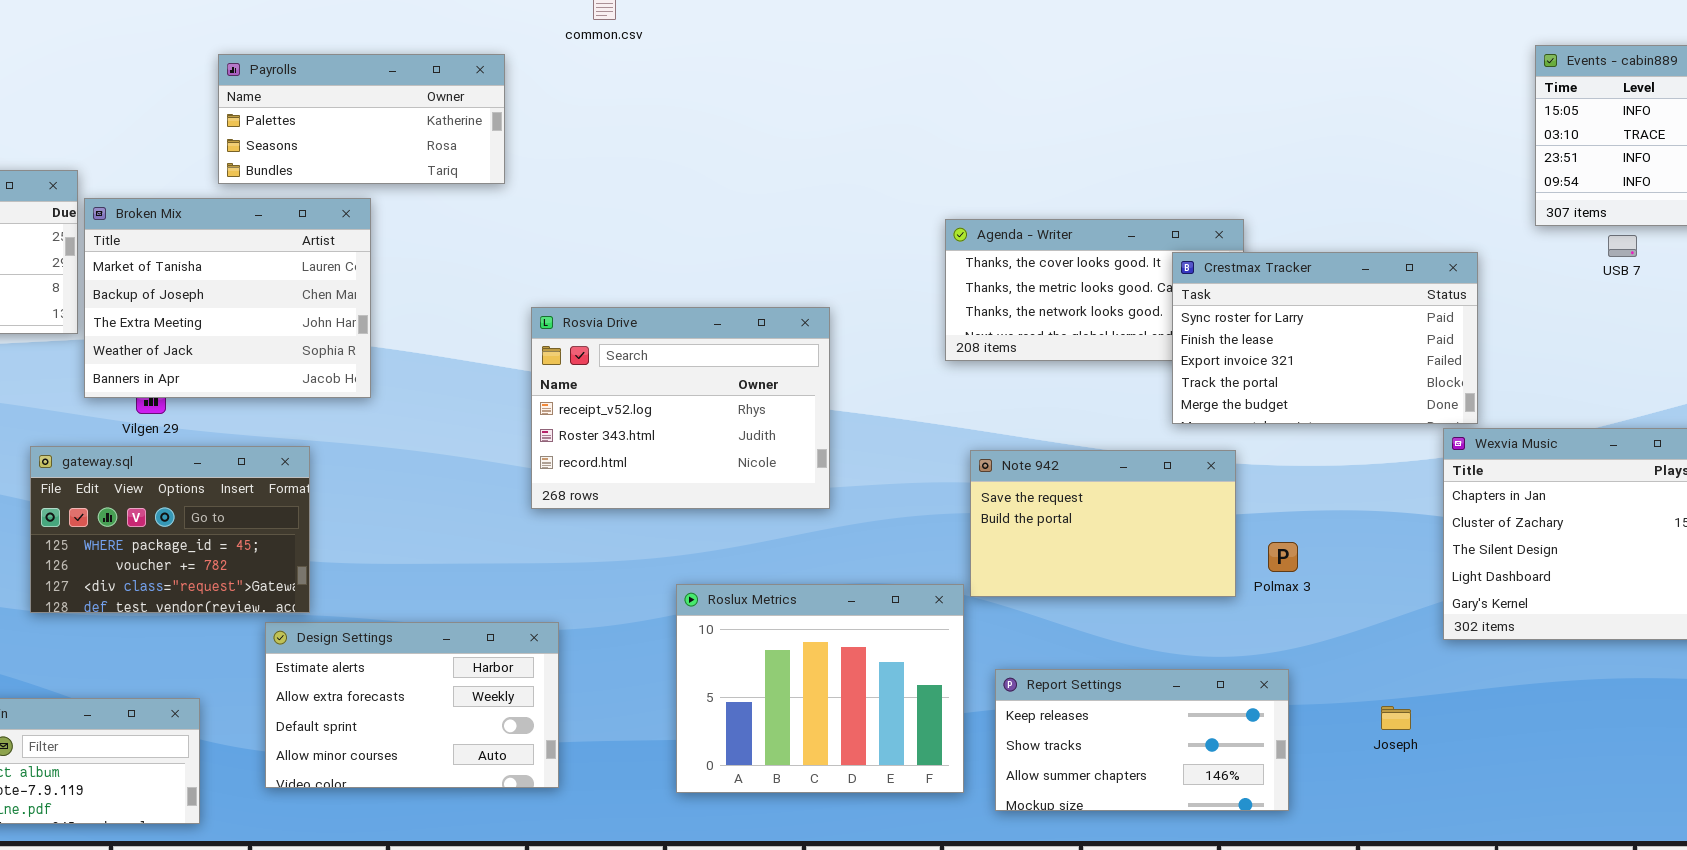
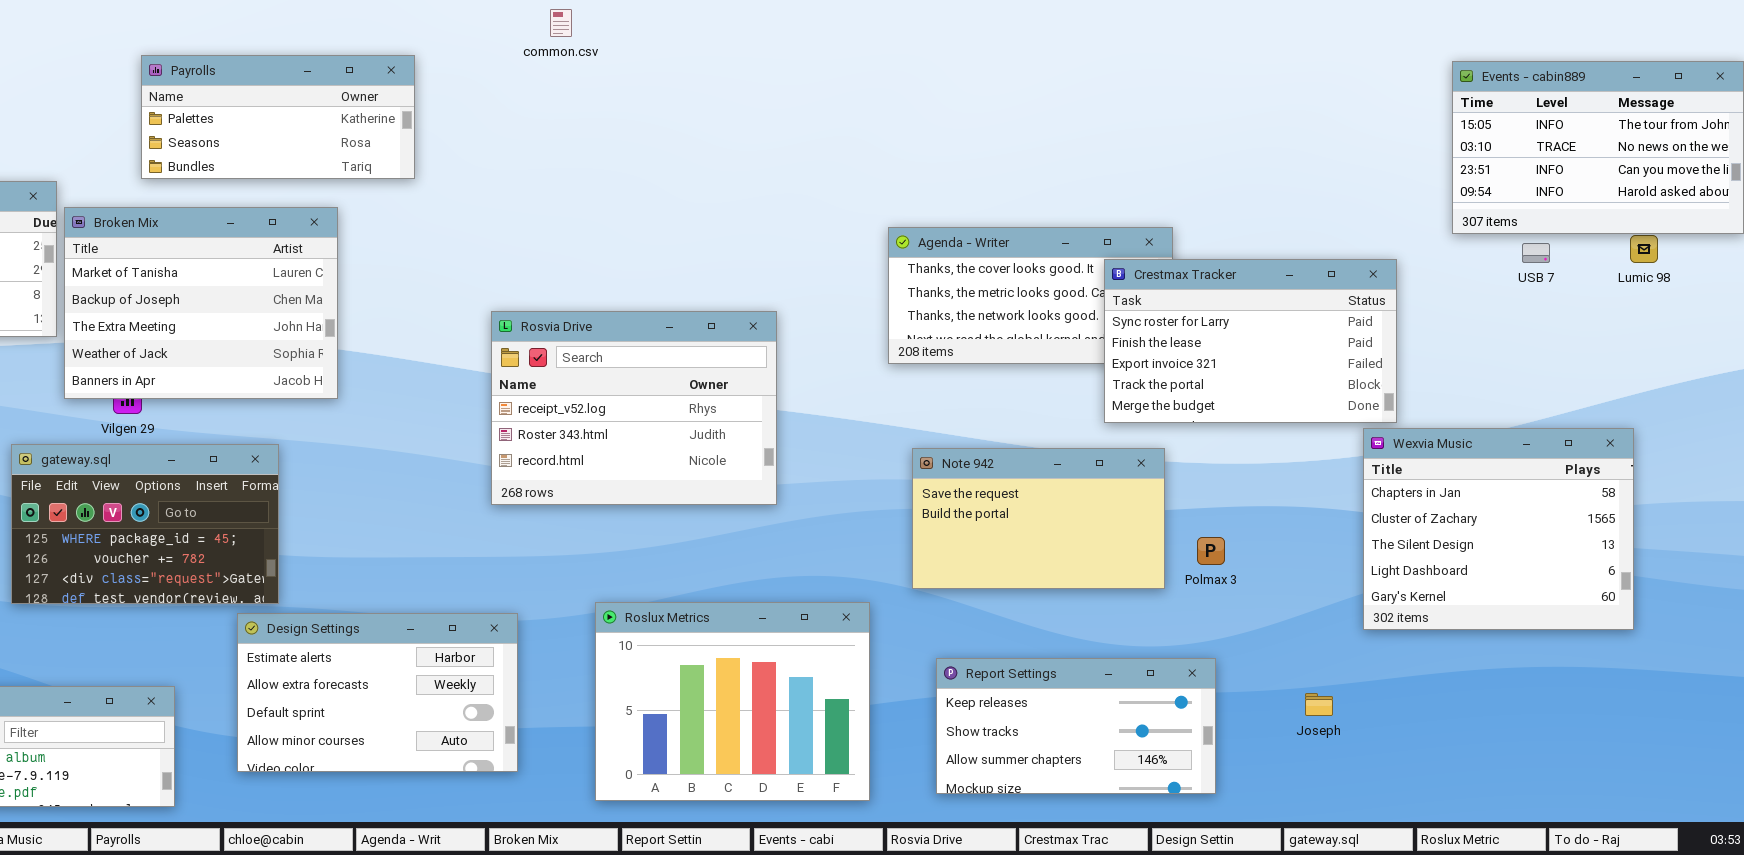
Payrolls: [218,54,505,184] -> [141,55,415,179], moved
Roslux Metrics: [676,584,964,793] -> [595,602,870,801], moved

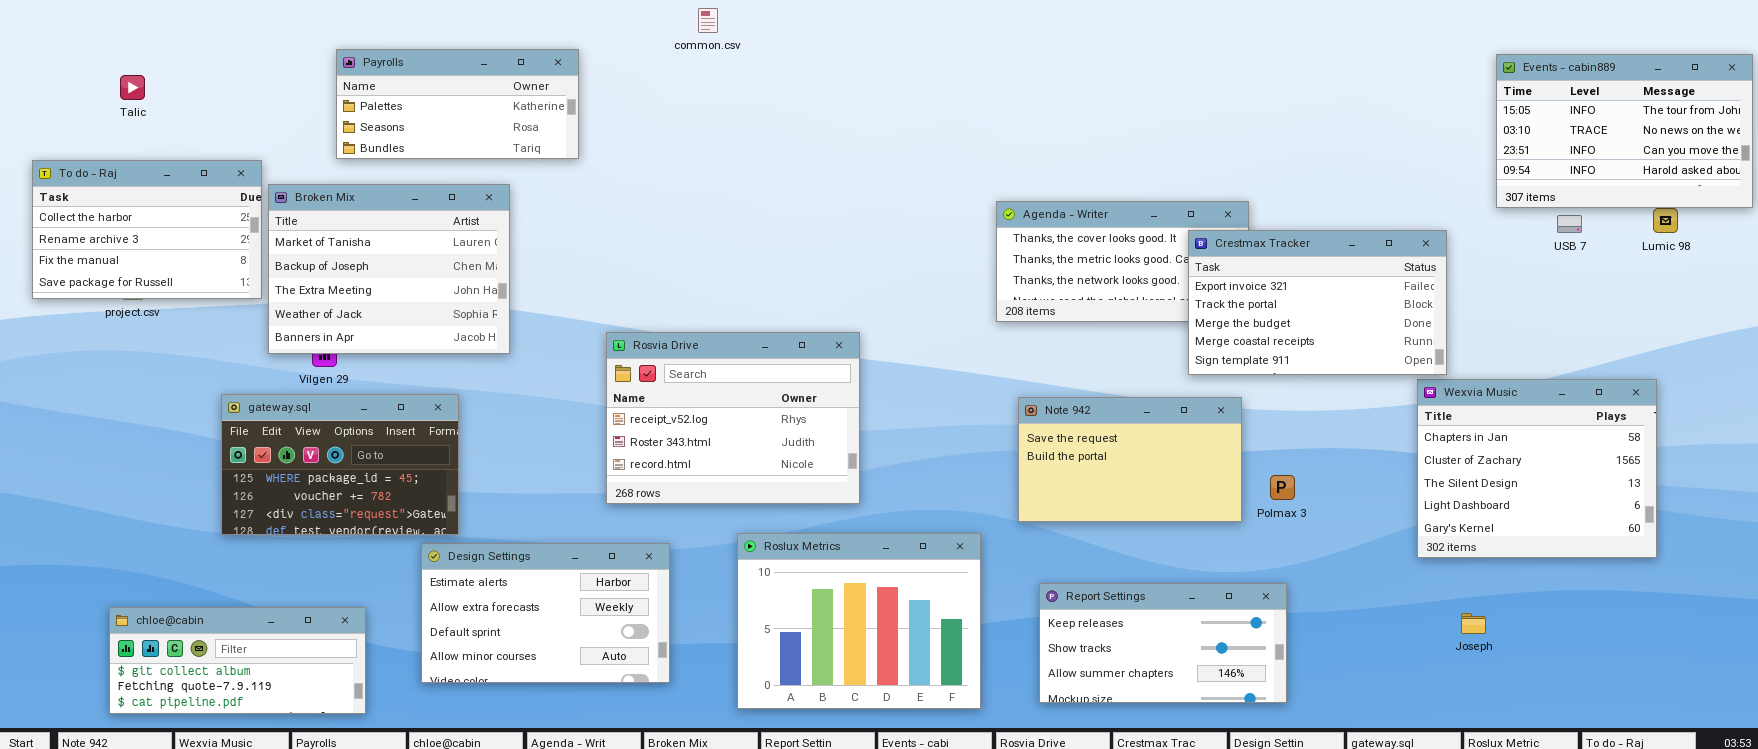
Crestmax Tracker: [1104,259,1397,423] -> [1188,230,1447,375], scrolled down 2 rows
Rosvia Drive: [491,311,777,505] -> [606,332,860,504], moved
Joseph: [1305,693,1333,716] -> [1461,613,1486,634], moved

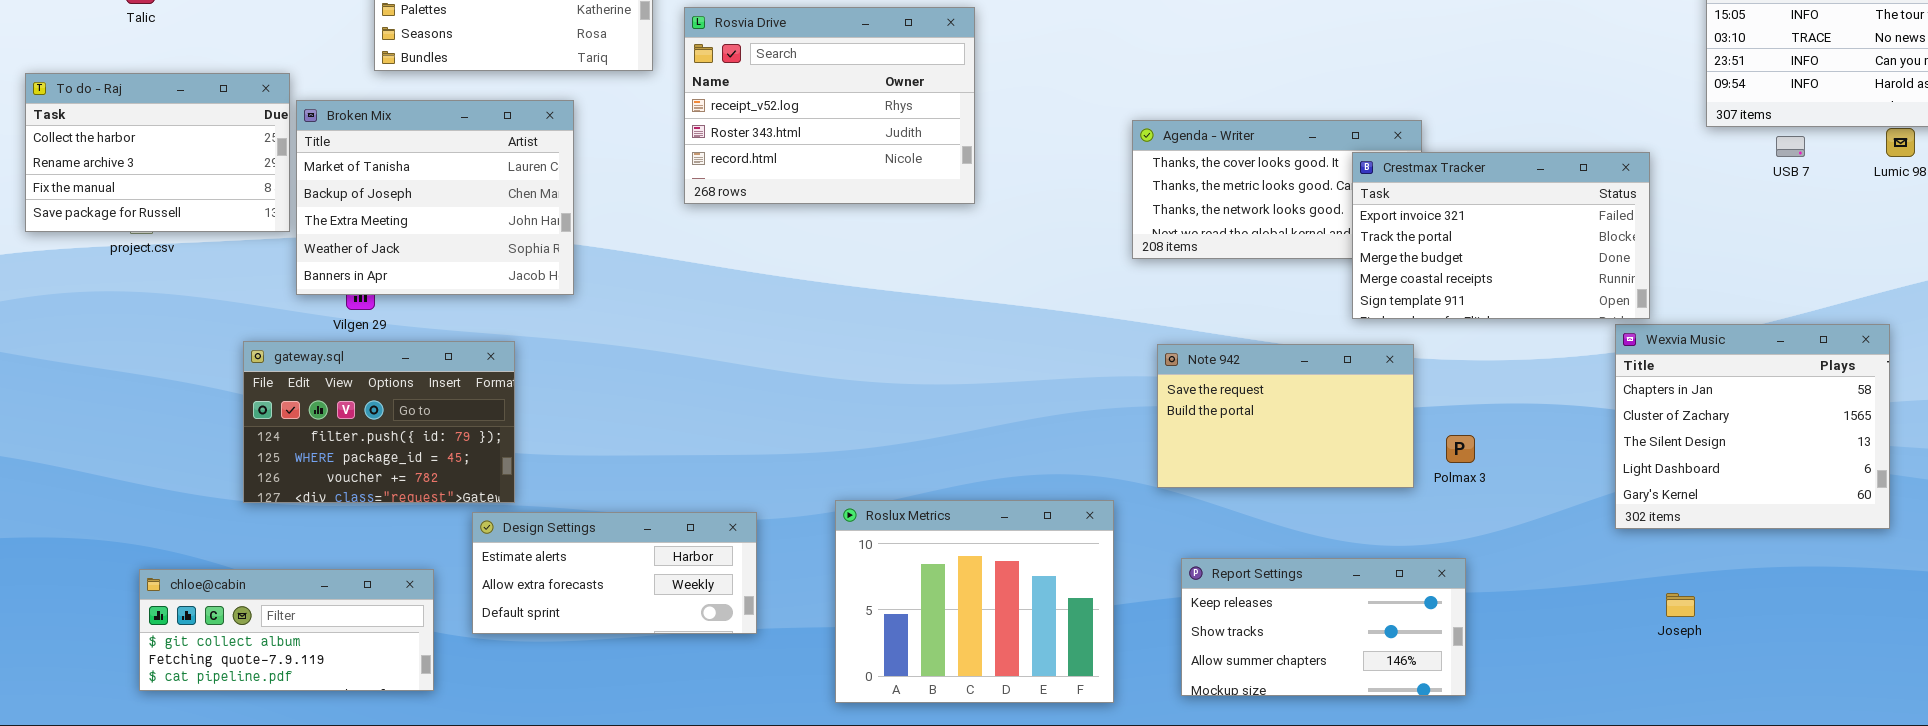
Rosvia Drive: [606,332,860,504] -> [684,7,975,204], moved
gateway.sql: [221,394,459,535] -> [243,341,515,503], scrolled up 1 row
Design Settings: [421,543,670,683] -> [472,512,757,634], resized
chloe@cabin: [109,607,366,714] -> [139,569,434,691], moved

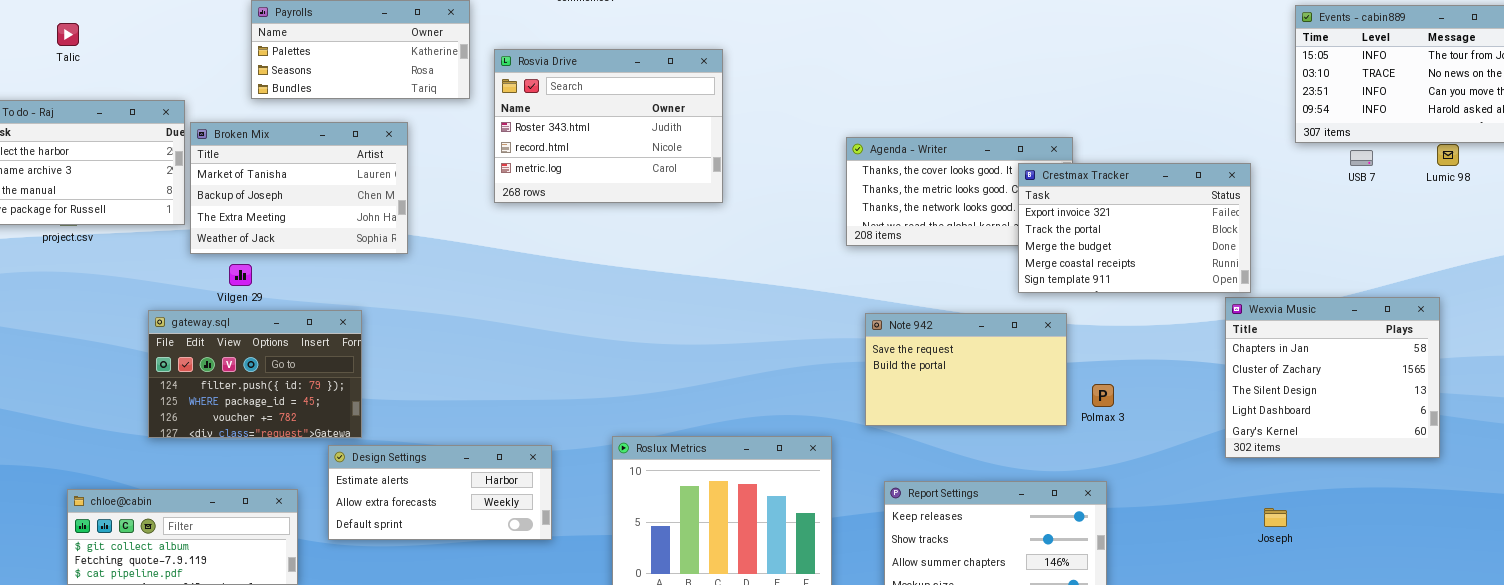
Rosvia Drive: [684,7,975,204] -> [494,49,723,203], scrolled down 1 row
Broken Mix: [296,100,574,295] -> [190,122,408,254], resized

